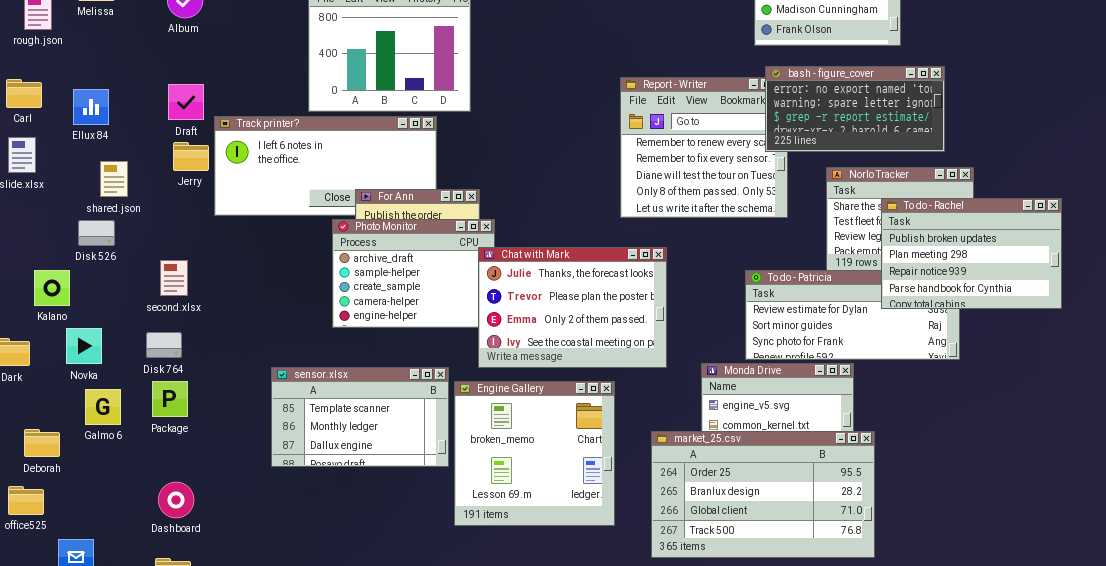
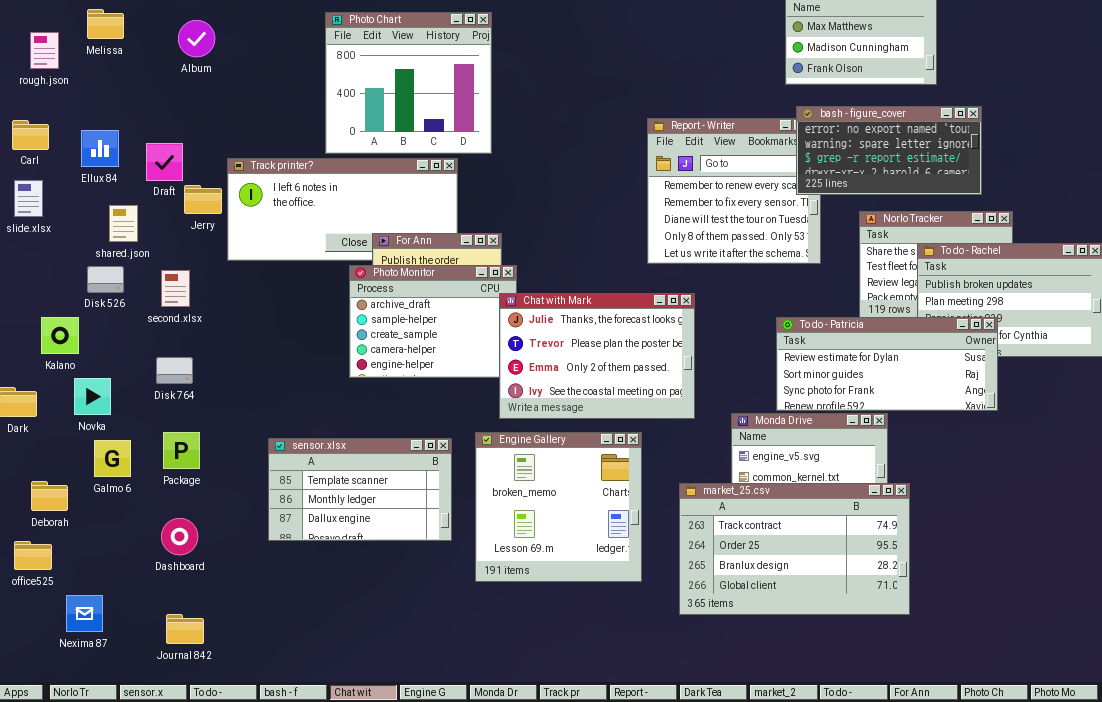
Draft: [168,84,204,120] -> [146,143,183,181], moved
second.xlsx: [160,260,188,296] -> [161,270,190,307], moved
To do - Patricia: [745,270,960,360] -> [776,317,998,411], raised
Disk 764: [146,332,182,358] -> [156,357,193,384], moved
sensor.xlsx: [271,367,449,467] -> [268,438,452,541], moved
market_25.csv: [651,431,875,558] -> [679,483,910,615], scrolled up 1 row
Dashboard: [158,482,194,518] -> [161,518,198,555], moved

